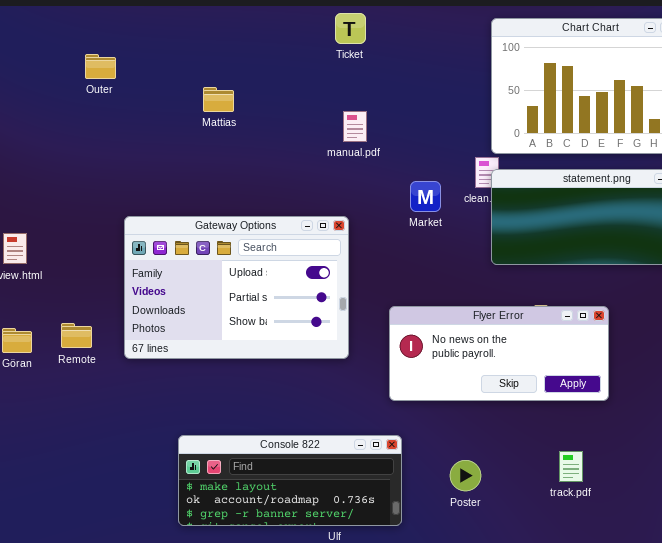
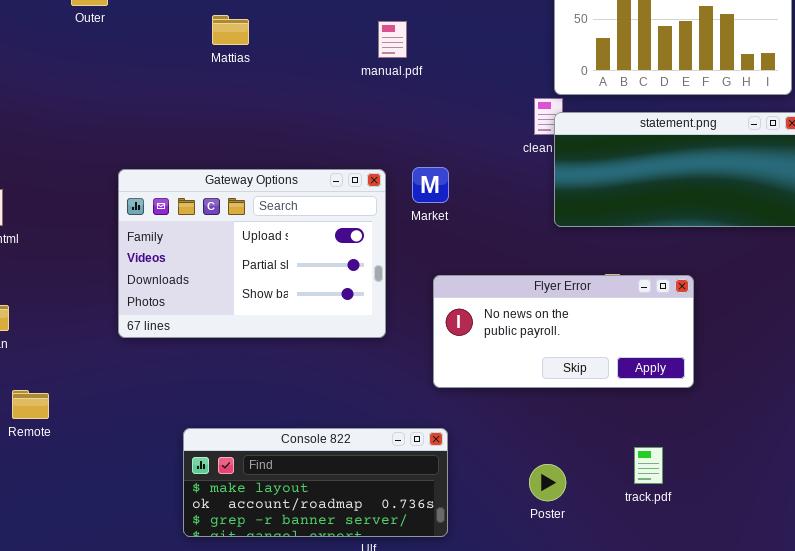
manual.pdf: [343,111,367,142] -> [378,21,407,58], moved
Market: [410,181,441,212] -> [412,167,449,203], moved
Remote: [61,323,92,348] -> [12,390,49,419], moved
Poster: [450,460,481,491] -> [529,464,566,501], moved

